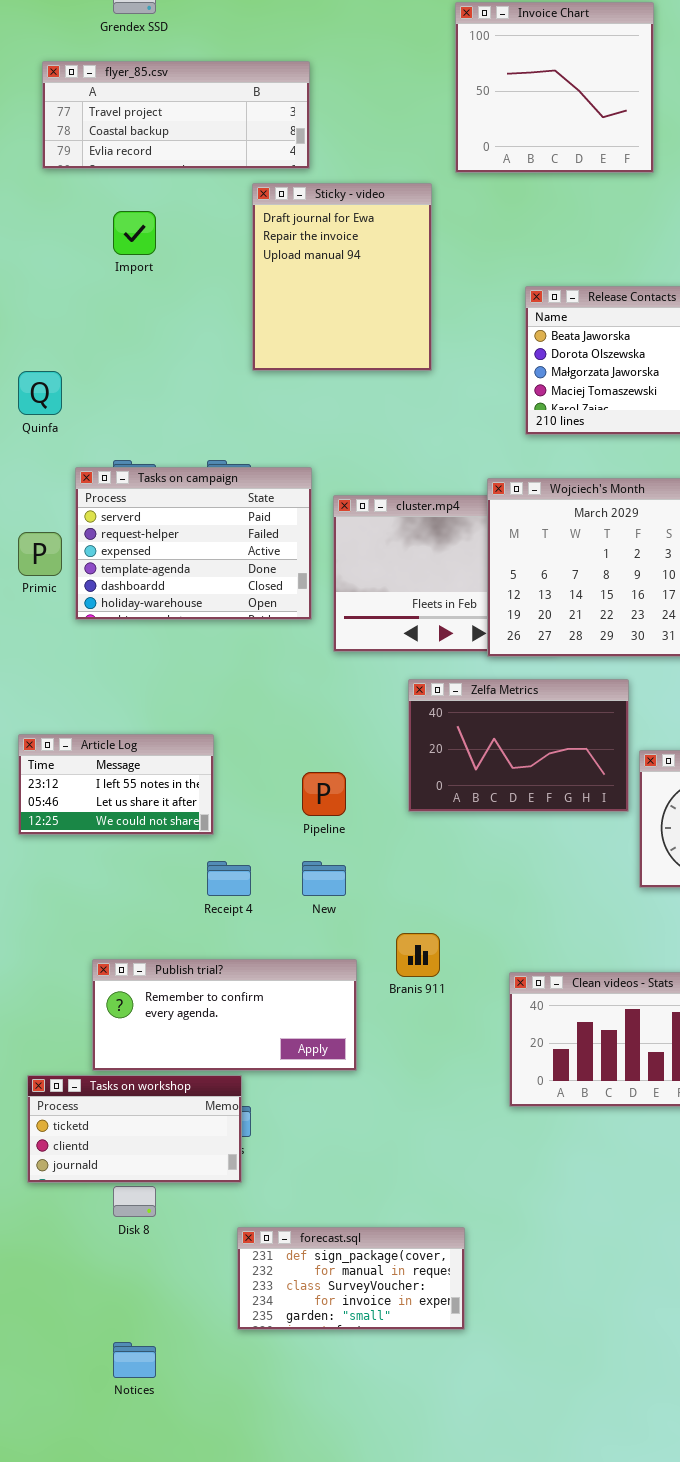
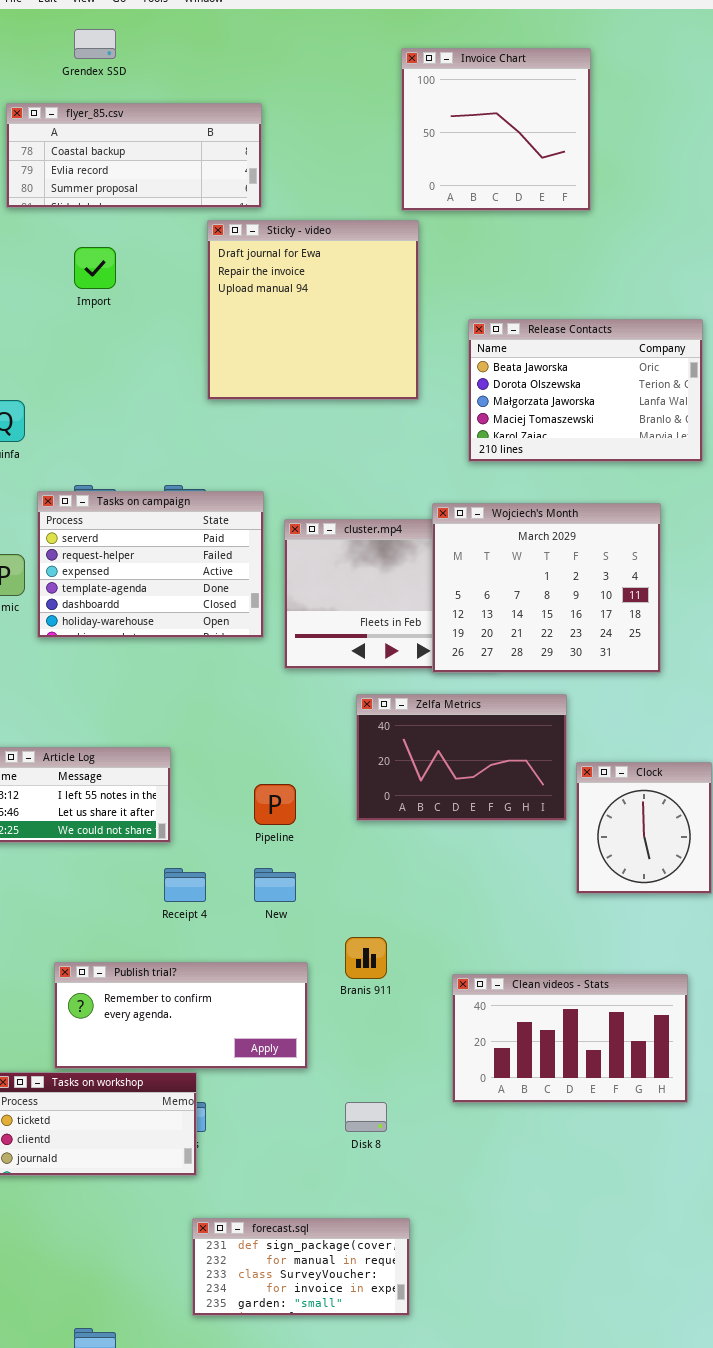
flyer_85.csv: [42,61,310,169] -> [6,103,262,208], scrolled down 1 row
Sticky - video: [252,183,432,371] -> [207,220,419,400], resized
Disk 8: [113,1186,156,1217] -> [345,1102,387,1132], moved

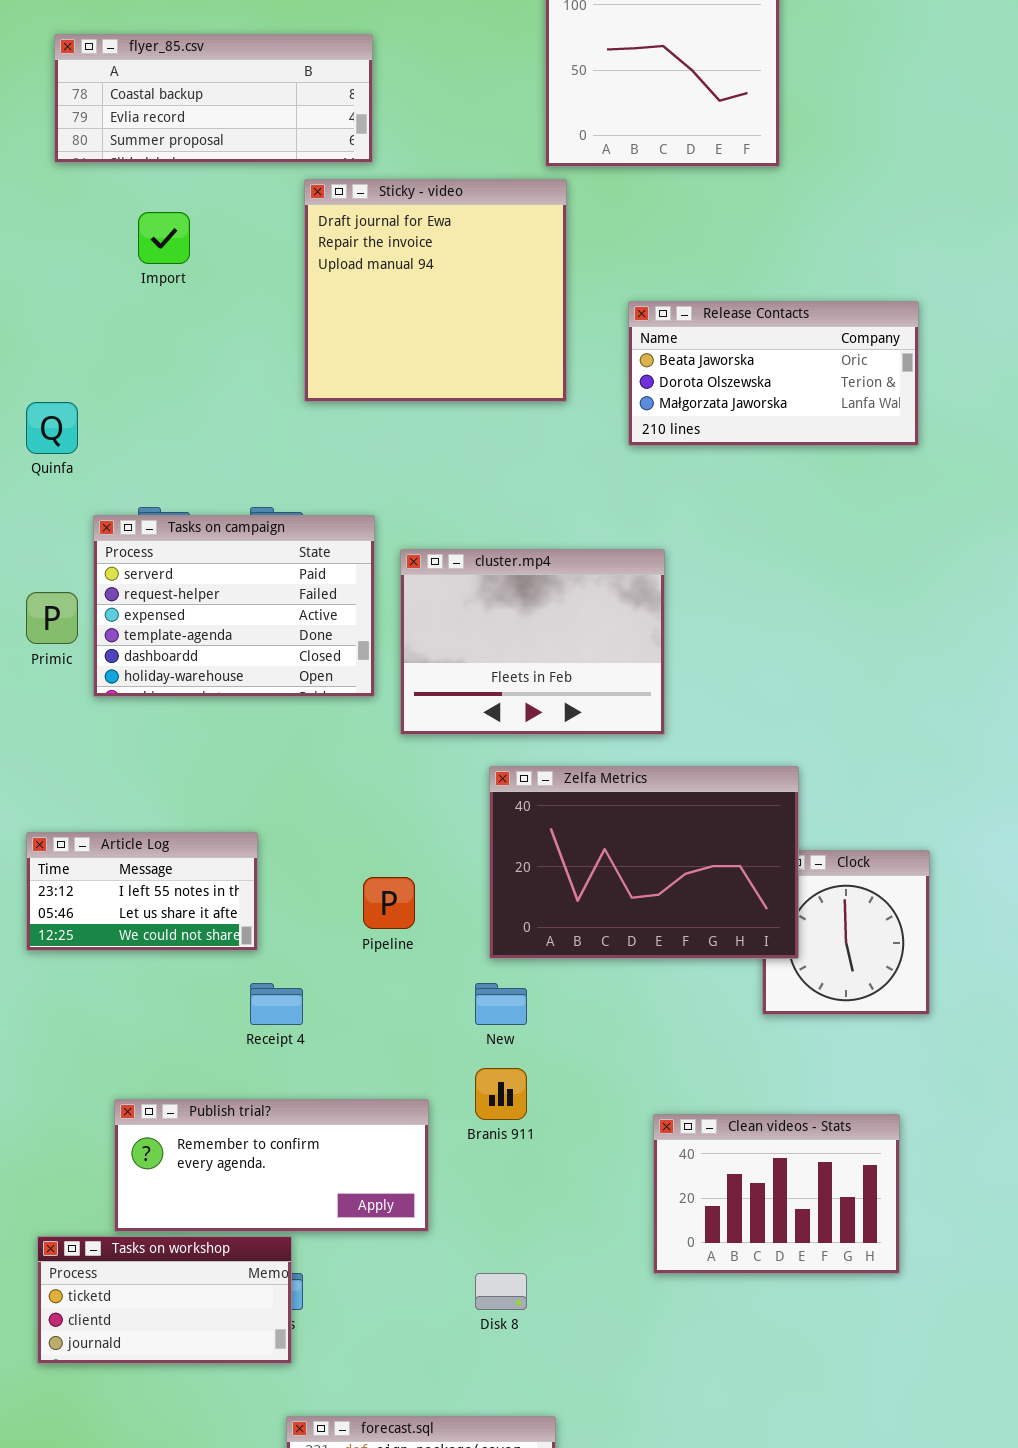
Release Contacts: [468,319,703,462] -> [628,301,919,446], resized
Wojciech's Month: [432,503,661,673] -> none, closed
Zelfa Metrics: [356,694,567,821] -> [489,766,799,959], resized
New: [254,868,296,902] -> [475,983,527,1025], moved
Clean videos - Stats: [452,974,688,1103] -> [653,1114,900,1274], resized

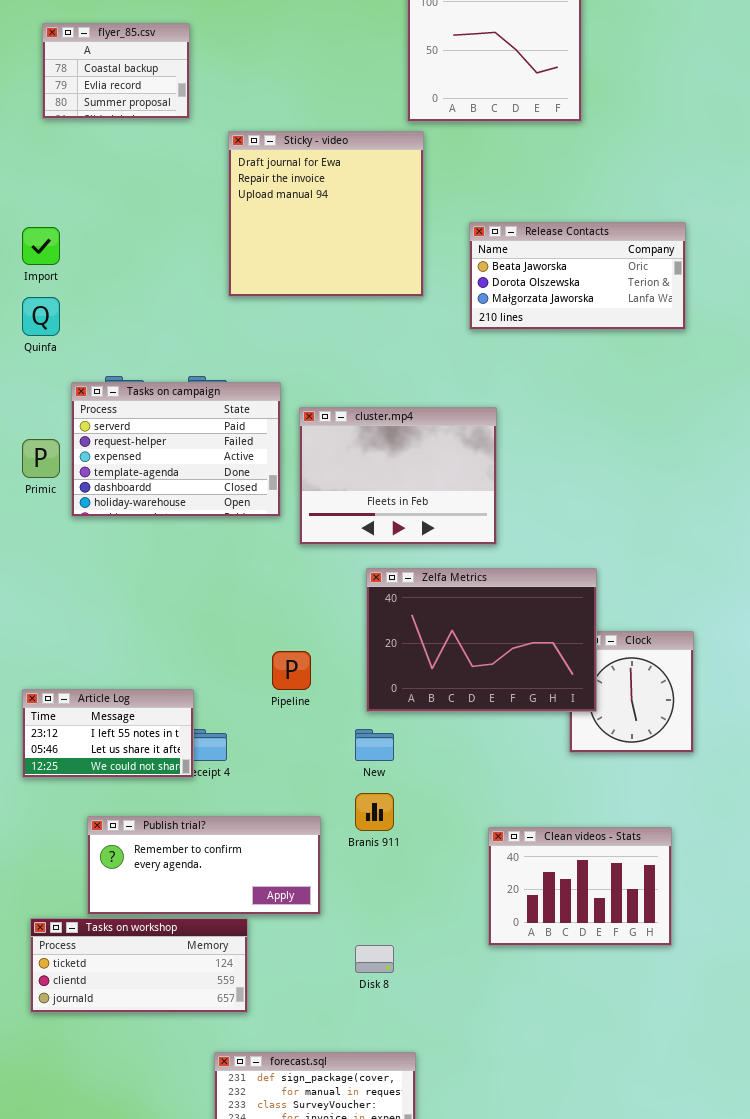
flyer_85.csv: [54,34,373,163] -> [42,23,190,119], resized
Import: [138,212,190,264] -> [22,227,60,265], moved
Article Log: [26,832,258,951] -> [22,689,194,778], moved
Tasks on workshop: [37,1236,292,1364] -> [30,918,248,1013], resized

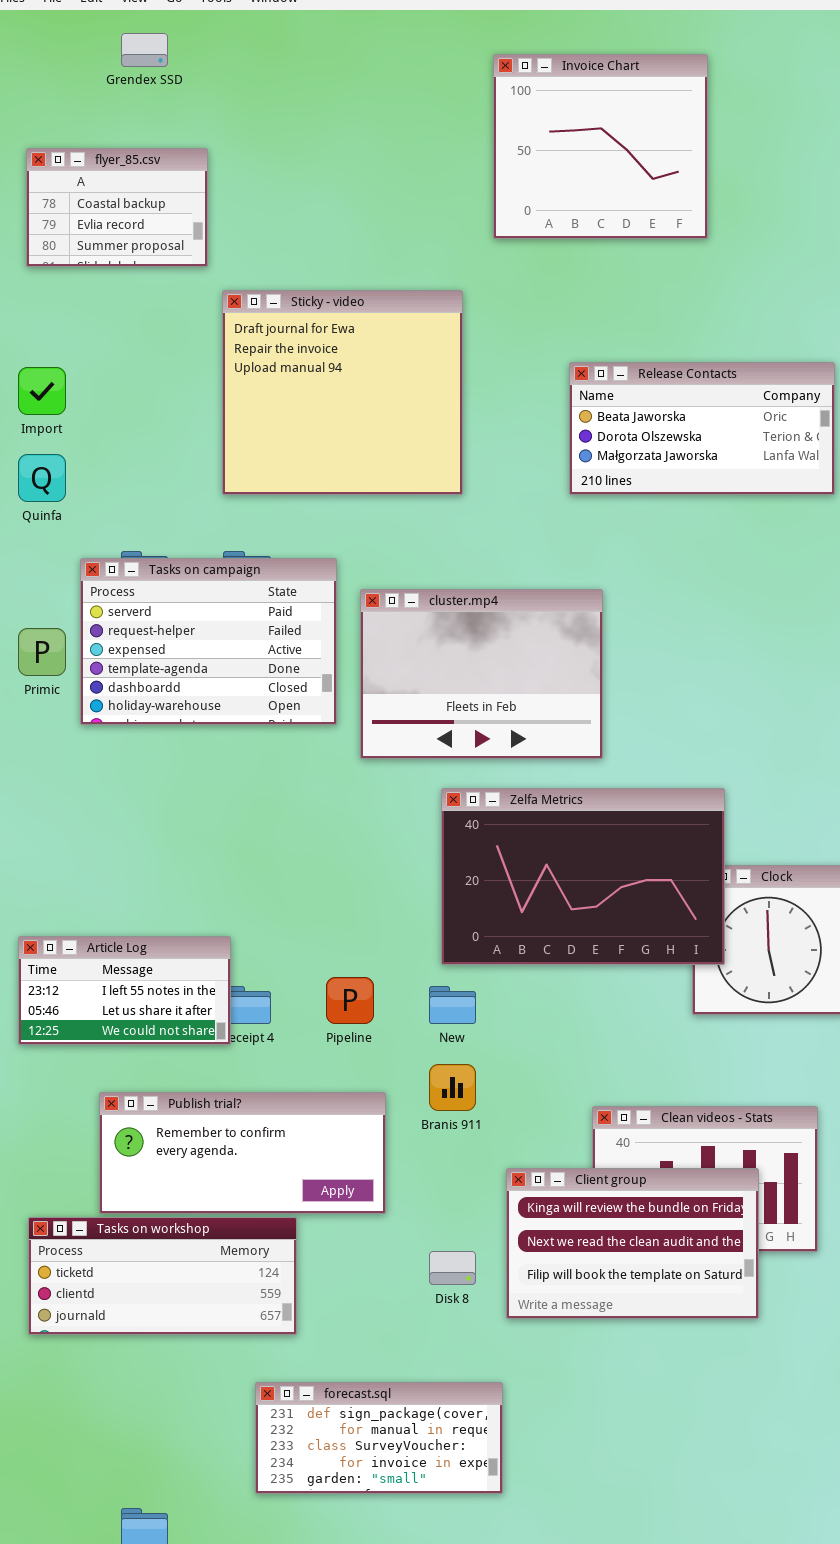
flyer_85.csv: [42,23,190,119] -> [26,148,208,267], moved
Sticky - video: [228,131,424,297] -> [222,290,463,495], moved
Pipeline: [272,651,311,690] -> [326,977,374,1024], moved
Client group: none -> [506,1168,759,1319], opened

